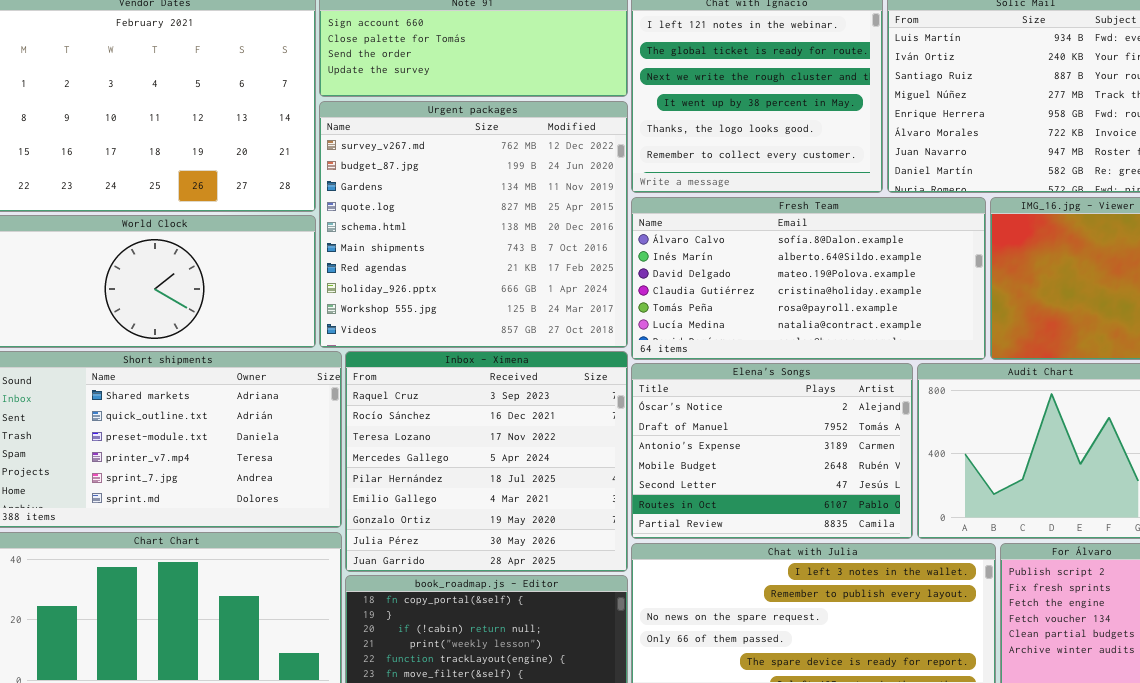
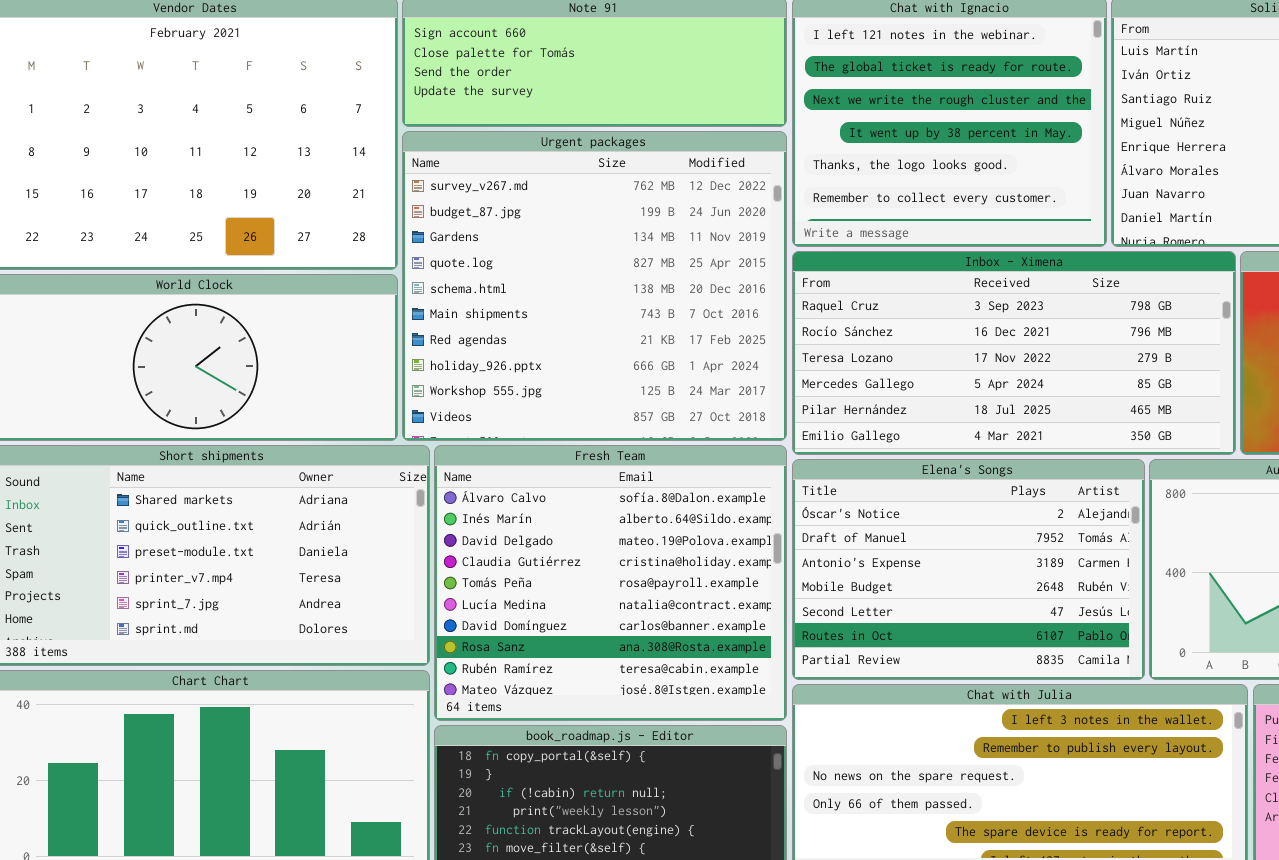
Fresh Team: [631,197,986,360] -> [434,445,787,721], moved, resized
Inbox - Ximena: [345,351,628,572] -> [792,251,1236,455], moved, resized

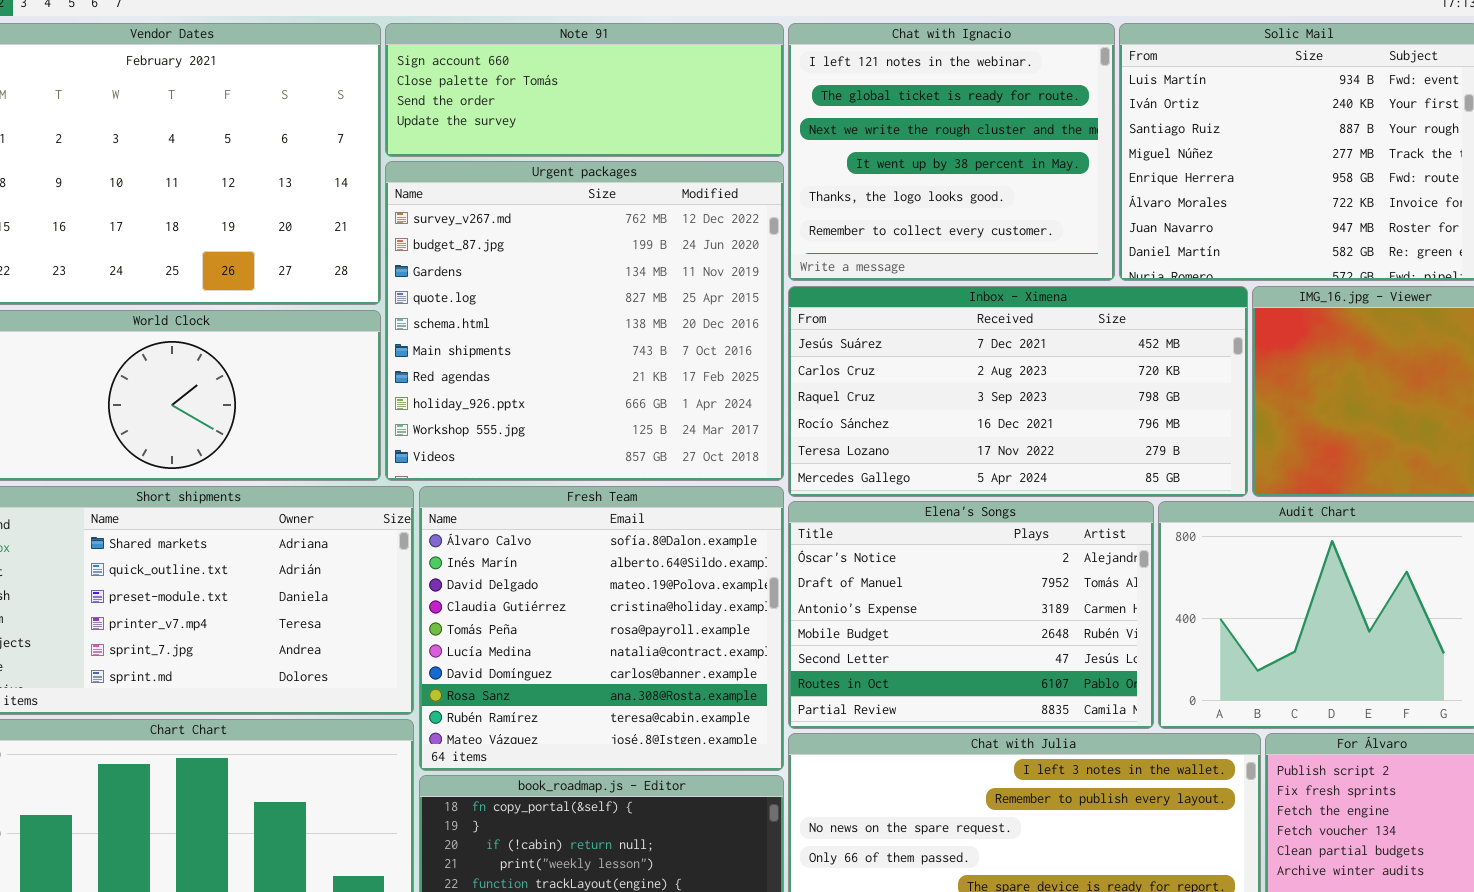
Inbox - Ximena: [792,251,1236,455] -> [788,286,1248,497], scrolled up 2 rows

